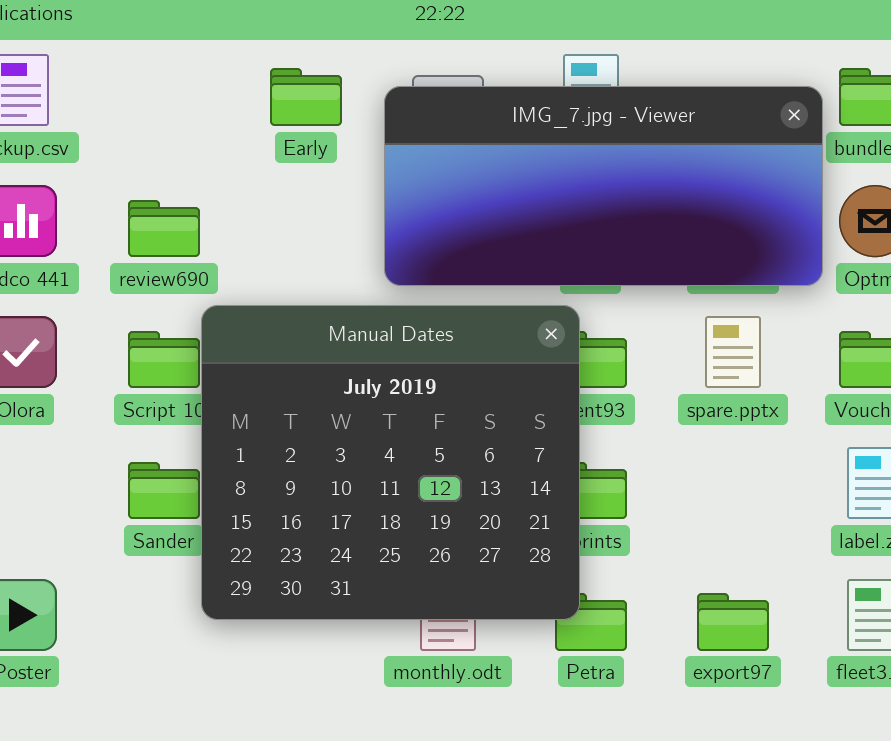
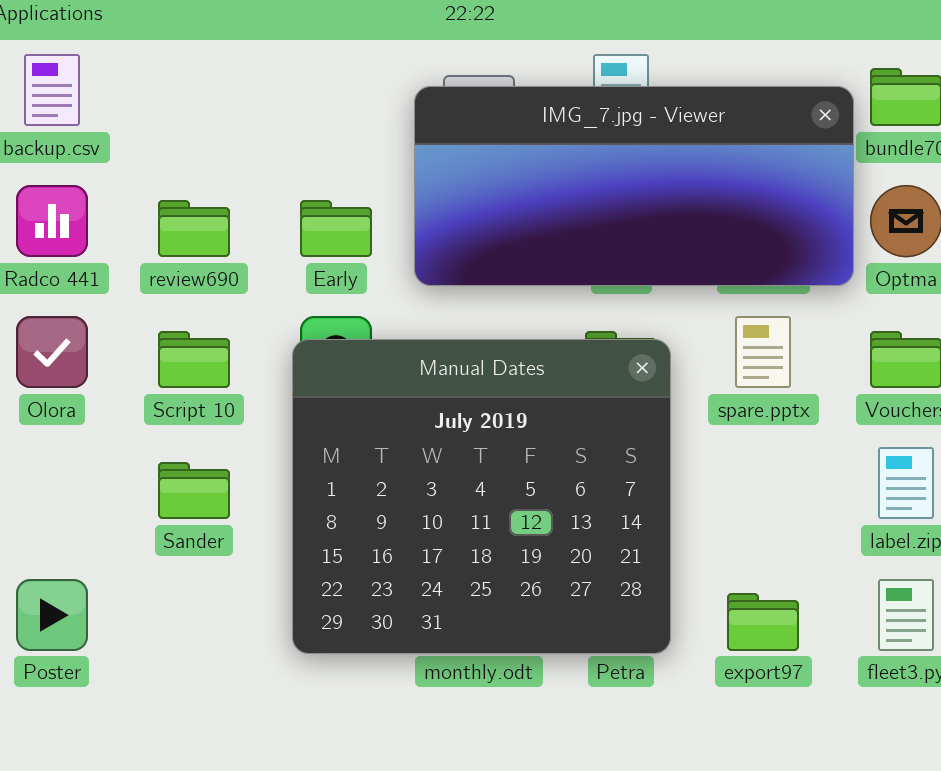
Early: [270,68,342,126] -> [300,200,372,257], moved
Manual Dates: [201,305,580,620] -> [292,339,671,654], moved

